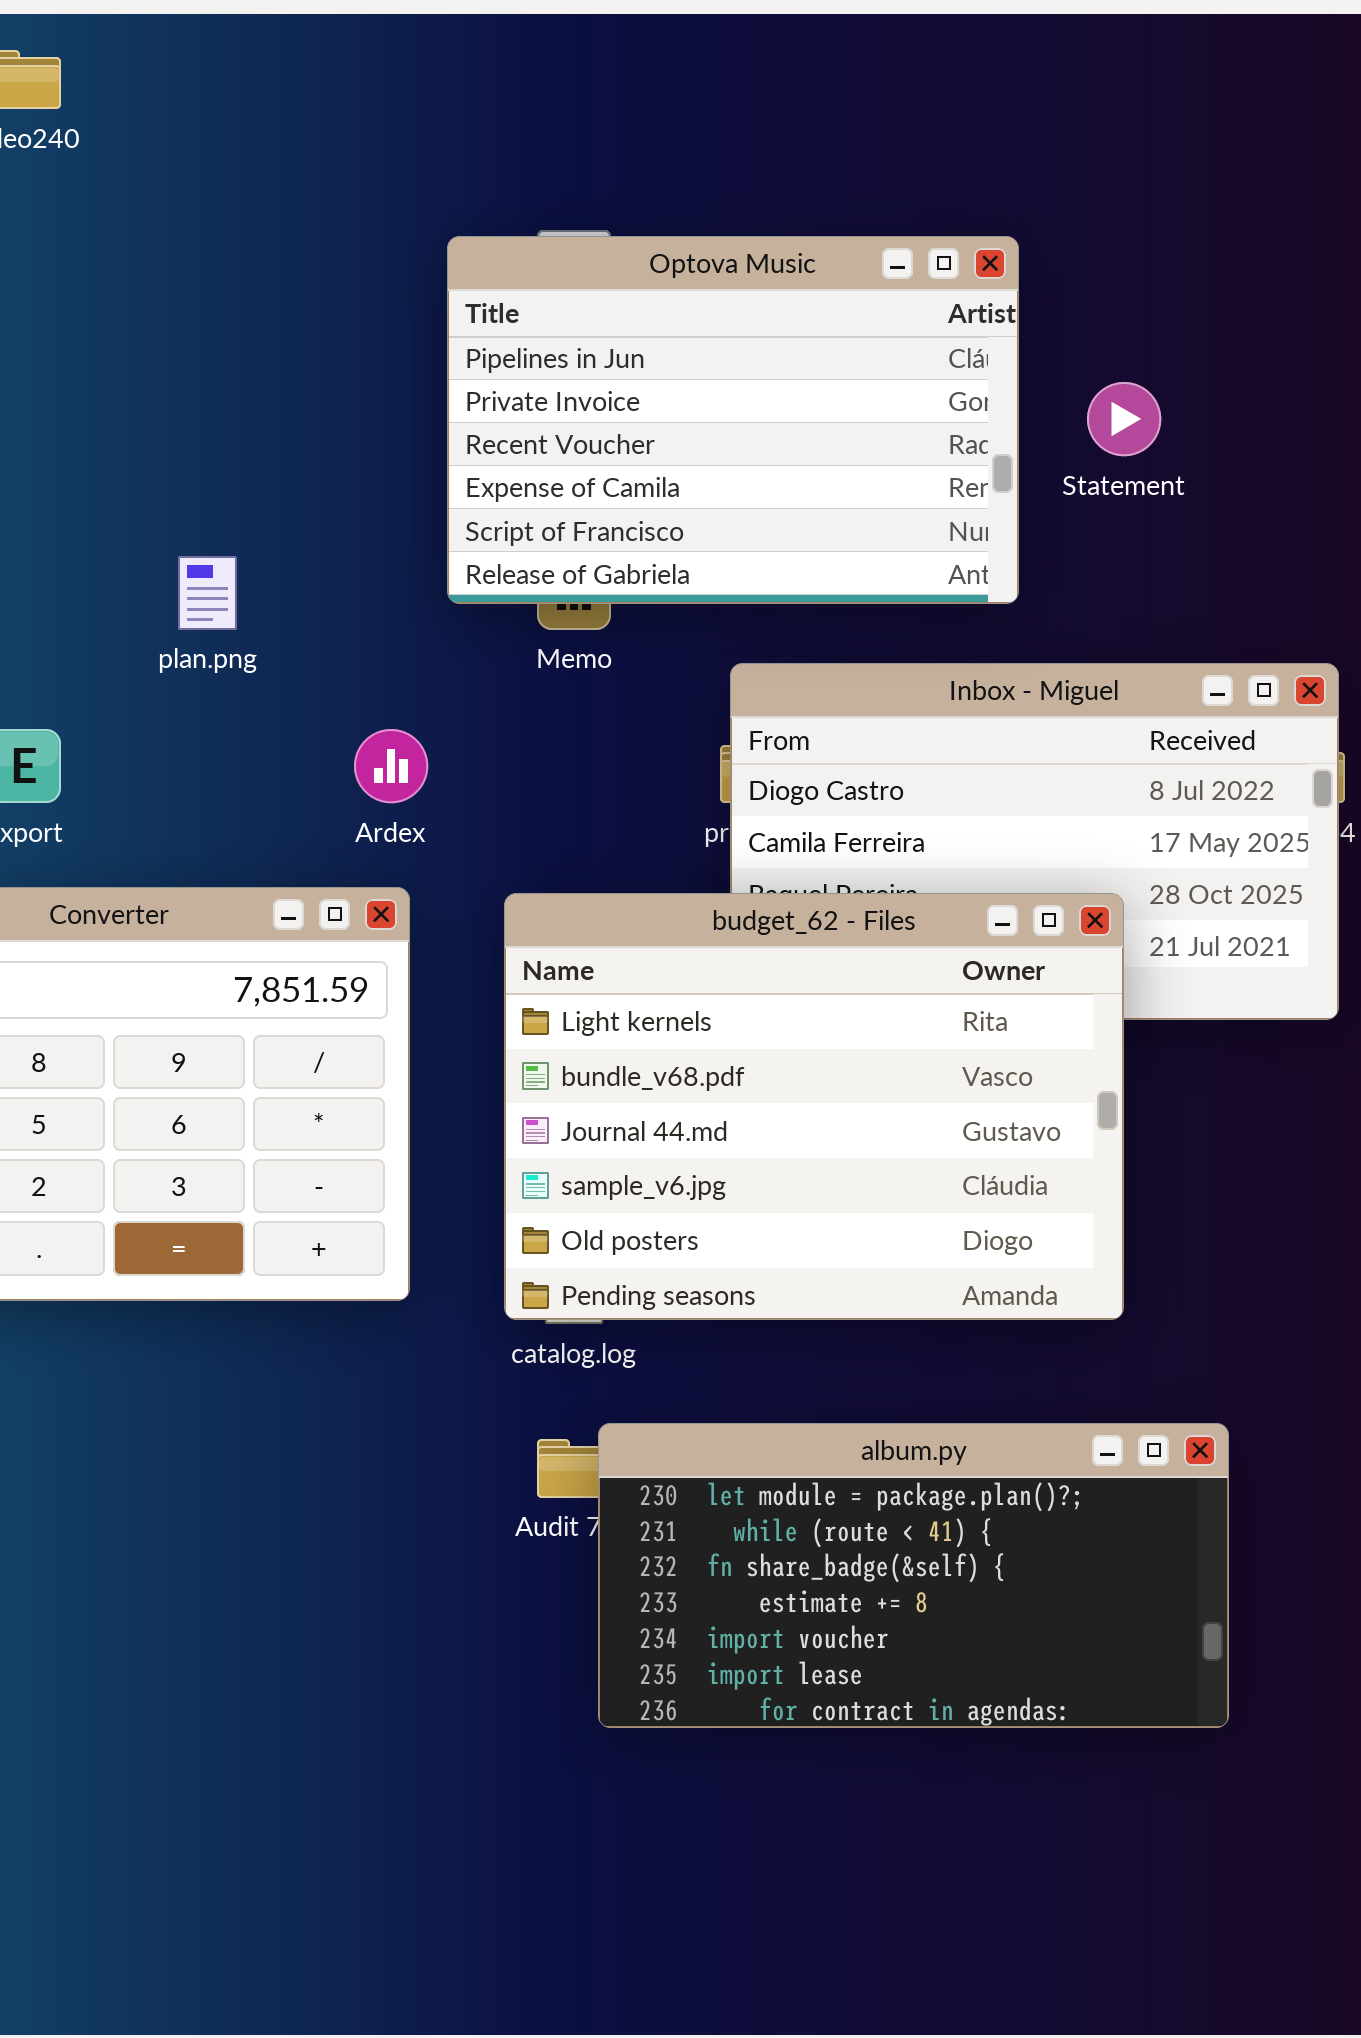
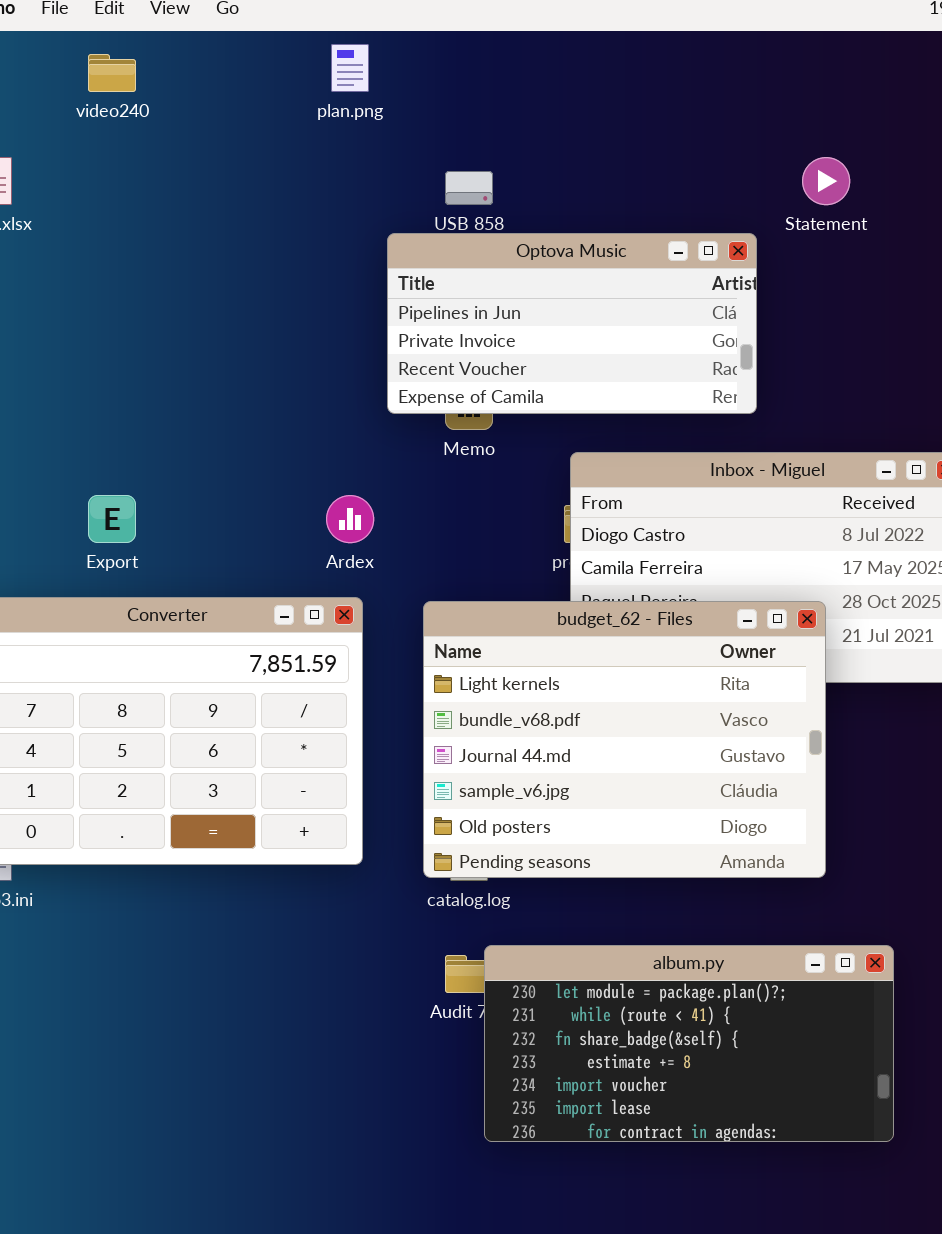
Optova Music: [447,236,1019,604] -> [387,233,757,414], resized
Statement: [1087,382,1161,456] -> [802,157,850,205], moved
plan.png: [178,556,237,630] -> [331,44,369,92], moved

